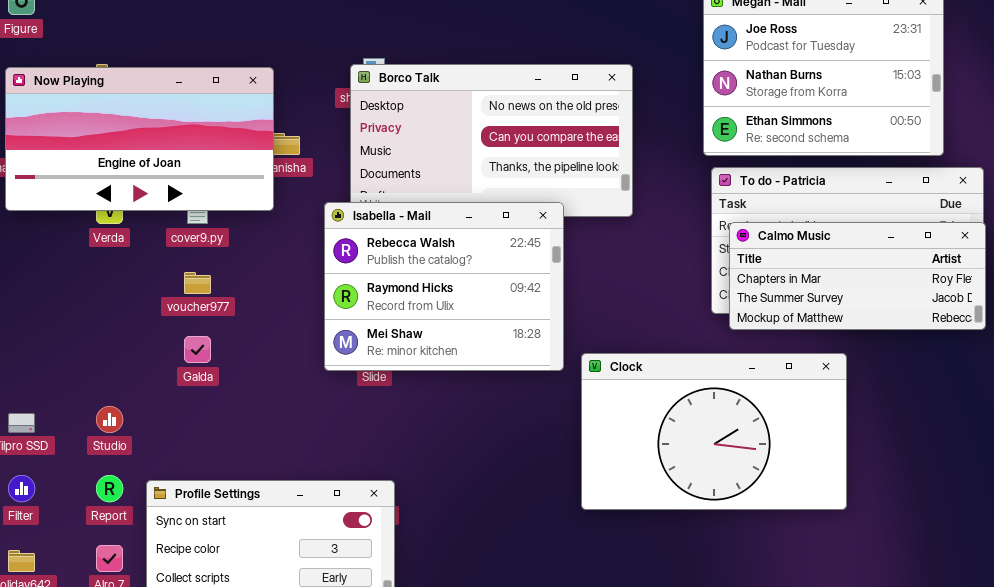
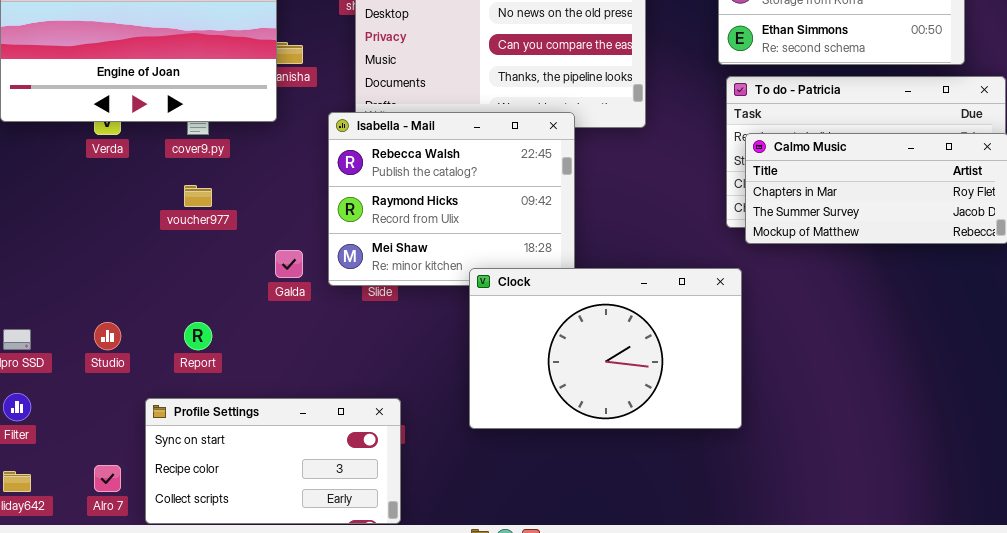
Galda: [184,336,211,363] -> [275,250,303,278], moved
Clock: [581,353,847,510] -> [469,268,742,429], moved
Report: [96,475,123,502] -> [184,322,212,350], moved

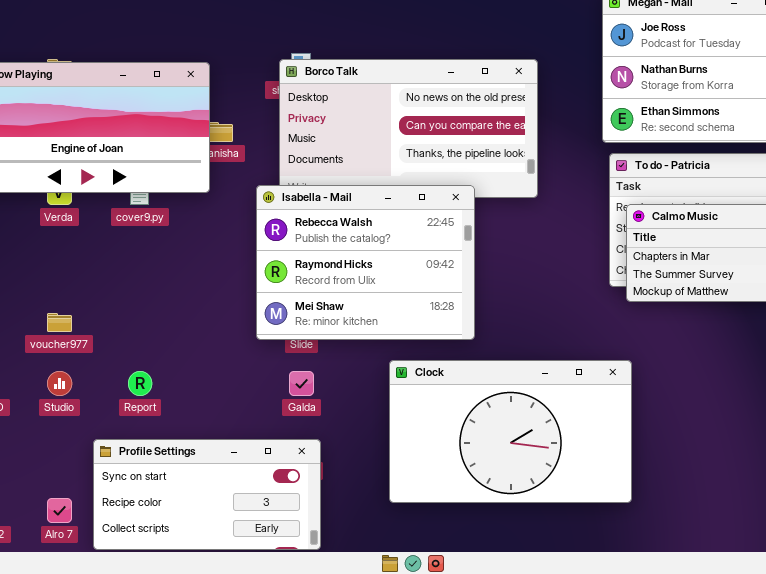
voucher977: [184,185,212,207] -> [47,313,72,332], moved
Galda: [275,250,303,278] -> [289,371,314,396], moved
Clock: [469,268,742,429] -> [389,360,632,503], moved

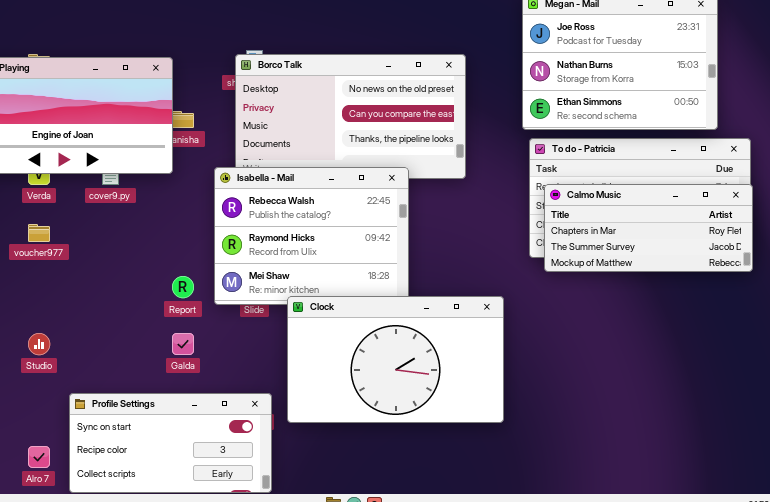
voucher977: [47,313,72,332] -> [28,224,50,242], moved
Clock: [389,360,632,503] -> [287,296,504,423], moved
Report: [128,371,152,396] -> [172,276,194,298], moved
Galda: [289,371,314,396] -> [172,333,194,355], moved

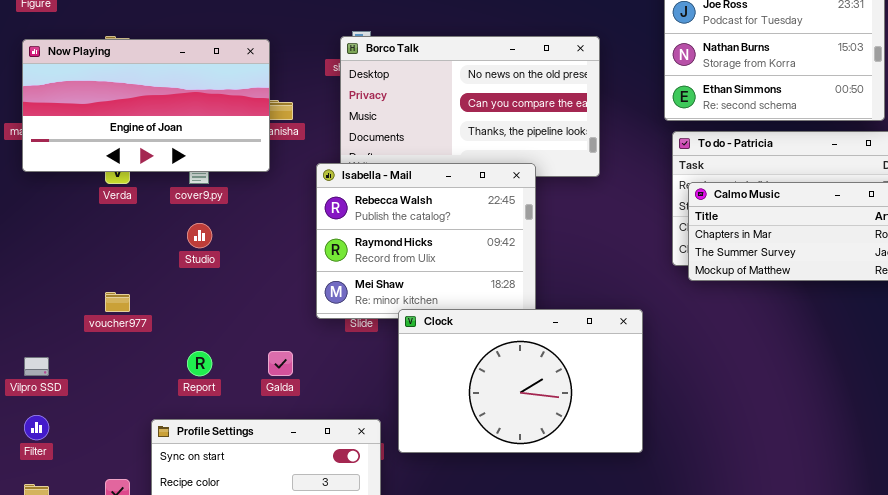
voucher977: [28,224,50,242] -> [105,292,130,312], moved
Report: [172,276,194,298] -> [187,351,212,376], moved
Studio: [28,333,50,355] -> [187,223,212,248], moved

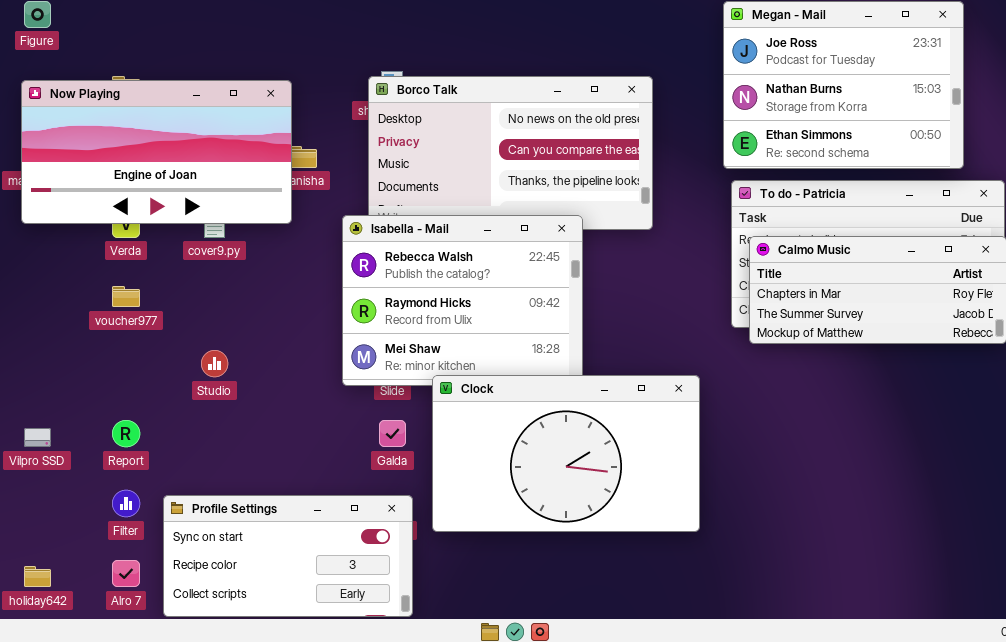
Studio: [187,223,212,248] -> [201,350,228,377], moved
voucher977: [105,292,130,312] -> [112,286,140,307], moved
Report: [187,351,212,376] -> [112,420,140,447], moved
Galda: [268,351,293,376] -> [379,420,406,447], moved
Filter: [24,415,49,440] -> [112,490,140,517], moved

